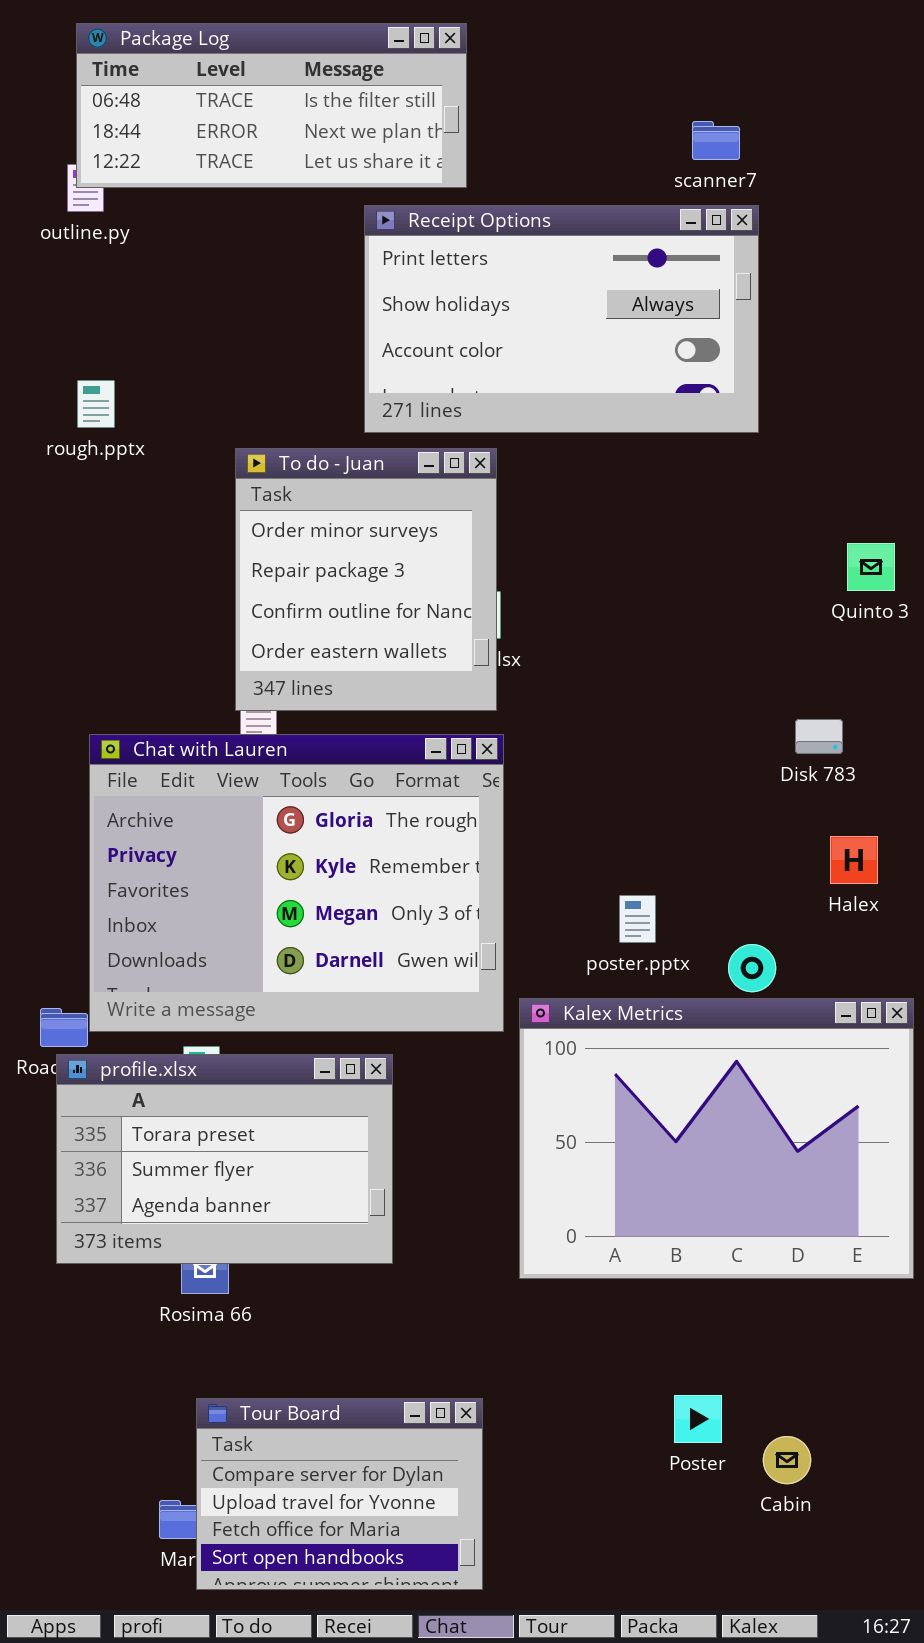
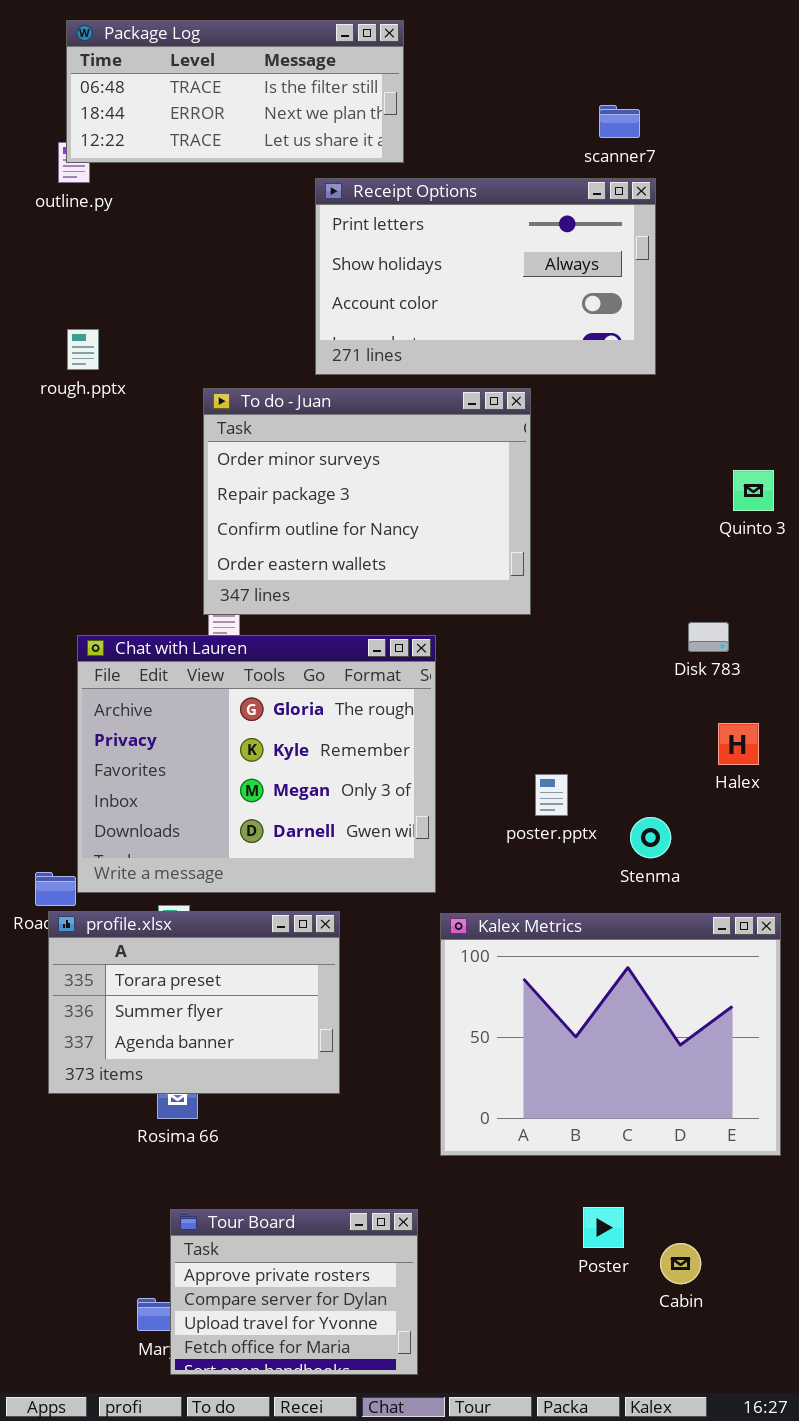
To do - Juan: [235,448,497,711] -> [203,388,531,615], resized
Kalex Metrics: [519,998,914,1279] -> [440,913,781,1156], moved
Tour Board: [196,1398,483,1590] -> [170,1209,418,1375], scrolled up 1 row

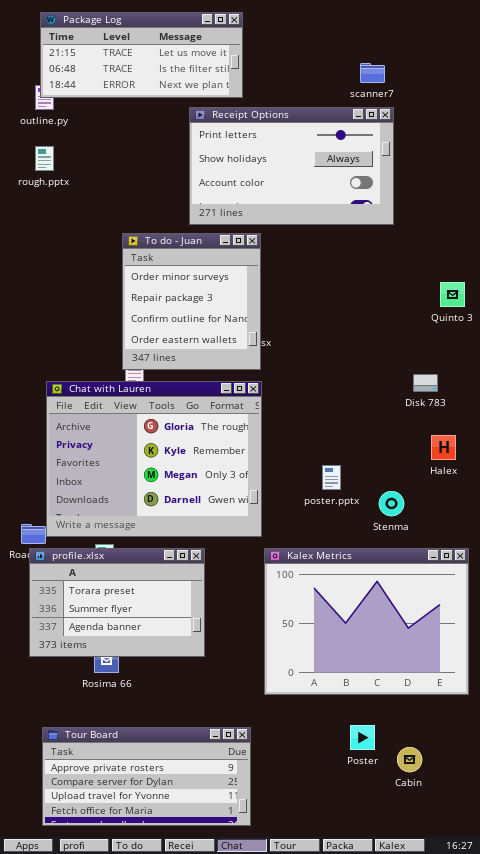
Package Log: [66,20,404,163] -> [40,12,243,98], scrolled up 1 row
rough.pptx: [67,329,99,370] -> [35,146,54,171], moved
To do - Juan: [203,388,531,615] -> [122,233,261,370], resized
Tour Board: [170,1209,418,1375] -> [42,727,251,826], resized

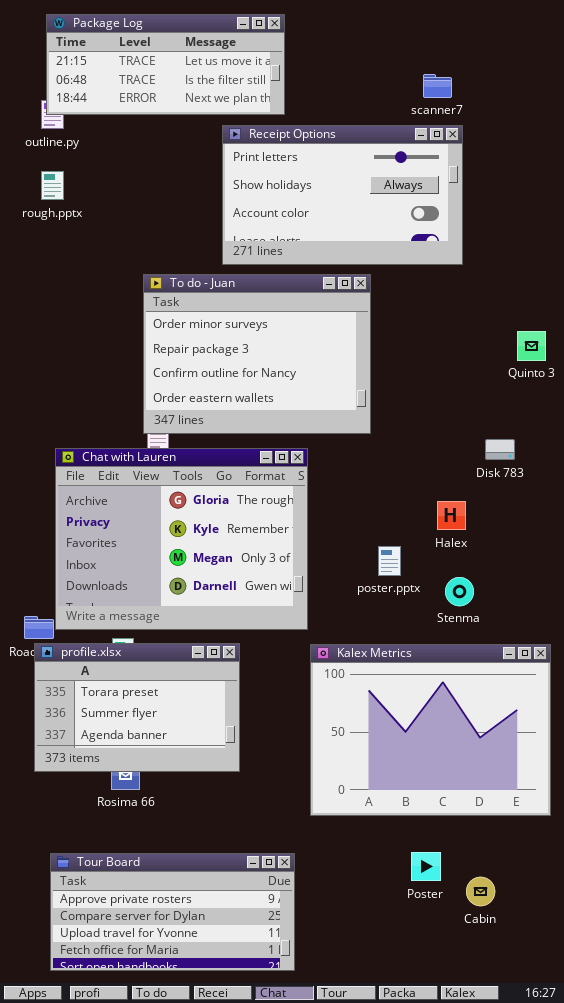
To do - Juan: [122,233,261,370] -> [143,274,371,434], resized
Halex: [431,435,456,460] -> [437,501,466,530], moved

